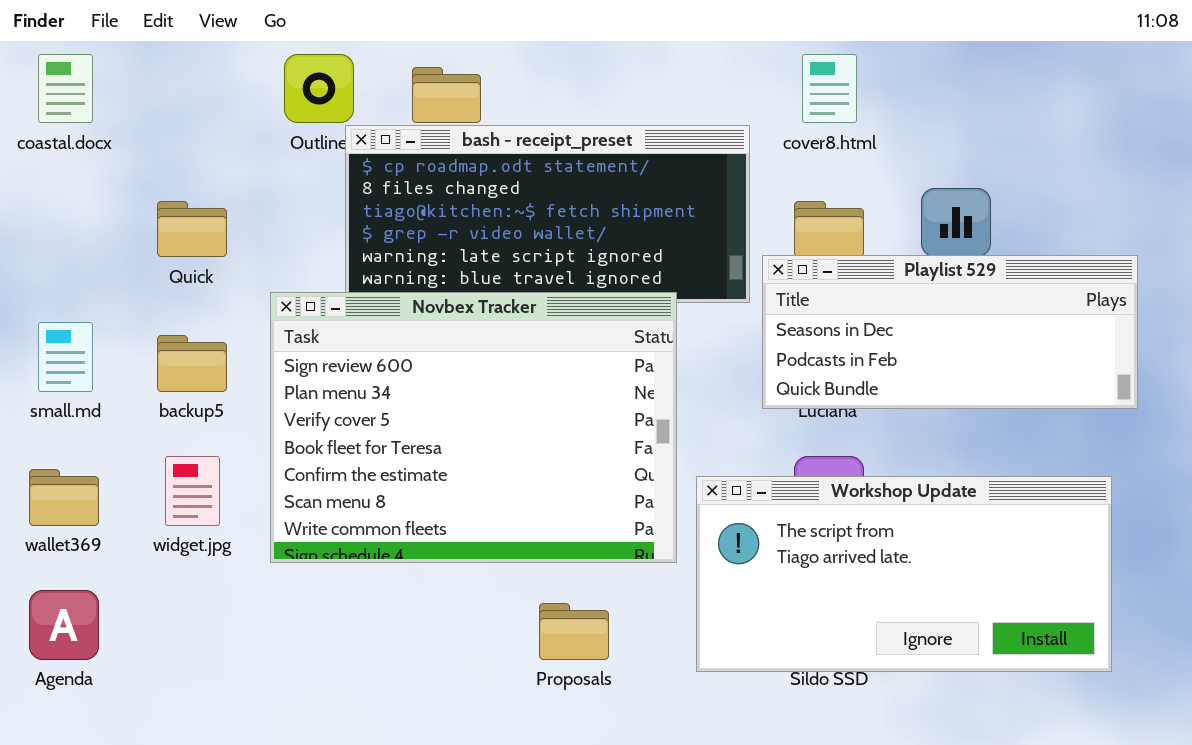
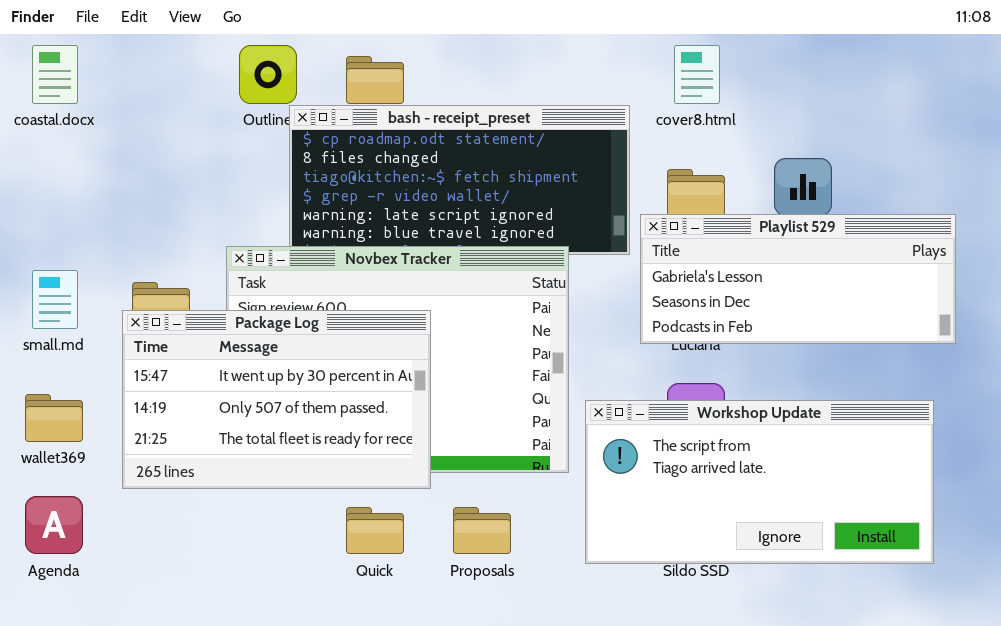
Quick: [157,201,227,257] -> [346,507,404,554], moved
Playlist 529: [762,255,1138,409] -> [640,214,956,344], scrolled up 1 row
Package Log: none -> [122,310,431,489], opened

